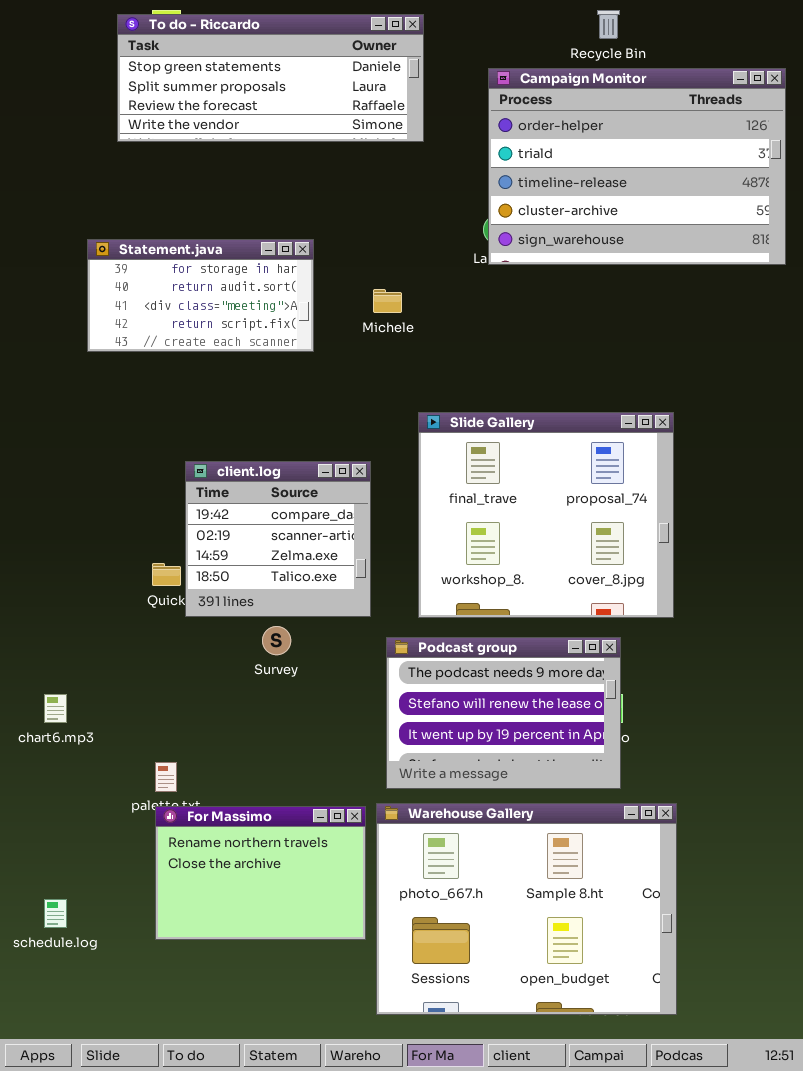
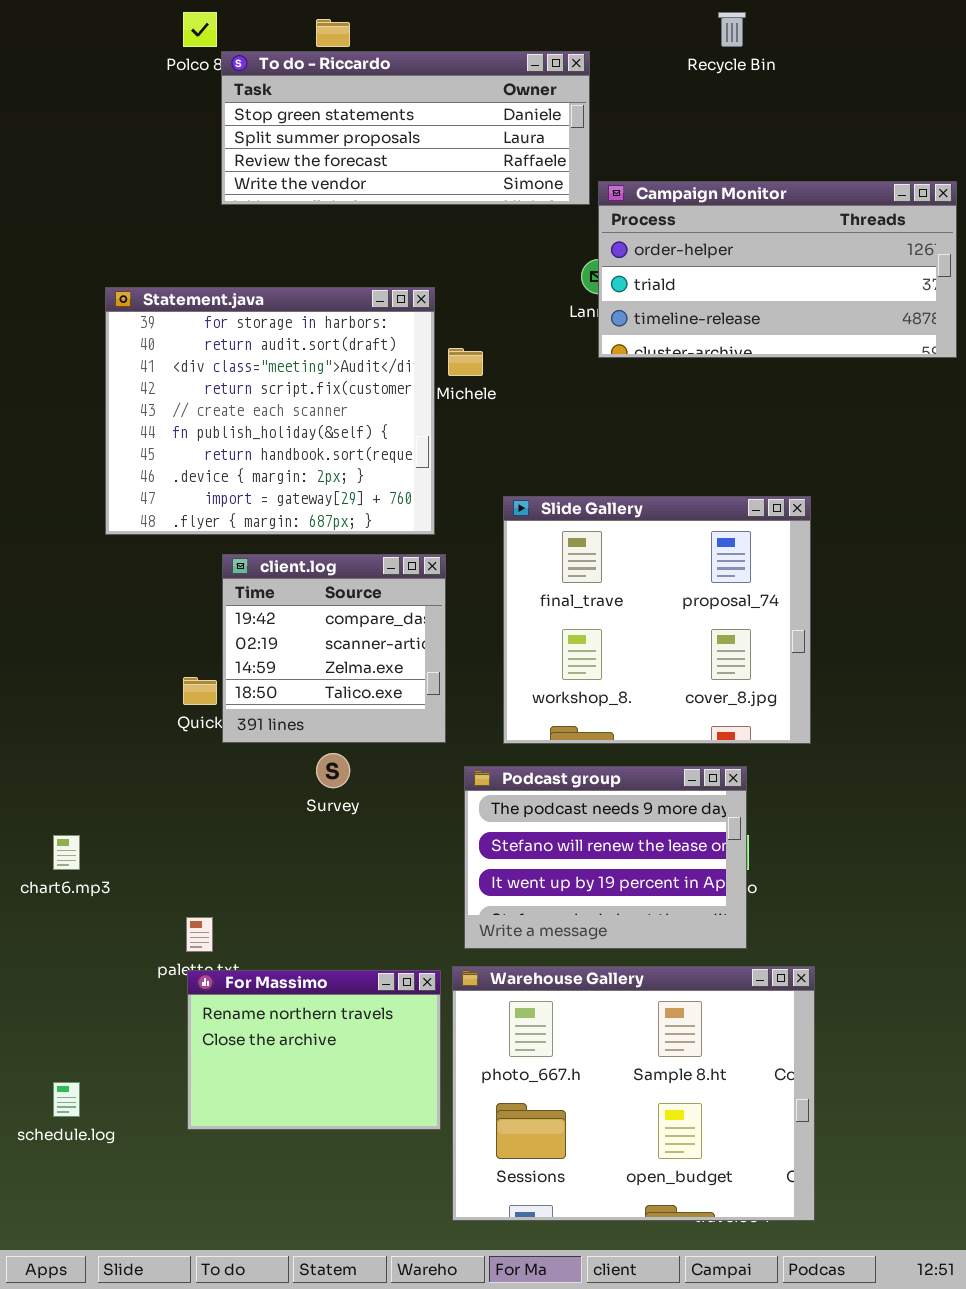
To do - Riccardo: [117,14,424,142] -> [221,51,590,205], moved
Campaign Monitor: [488,68,786,265] -> [598,181,957,358], moved, resized
Statement.java: [87,239,314,352] -> [105,287,435,535], resized

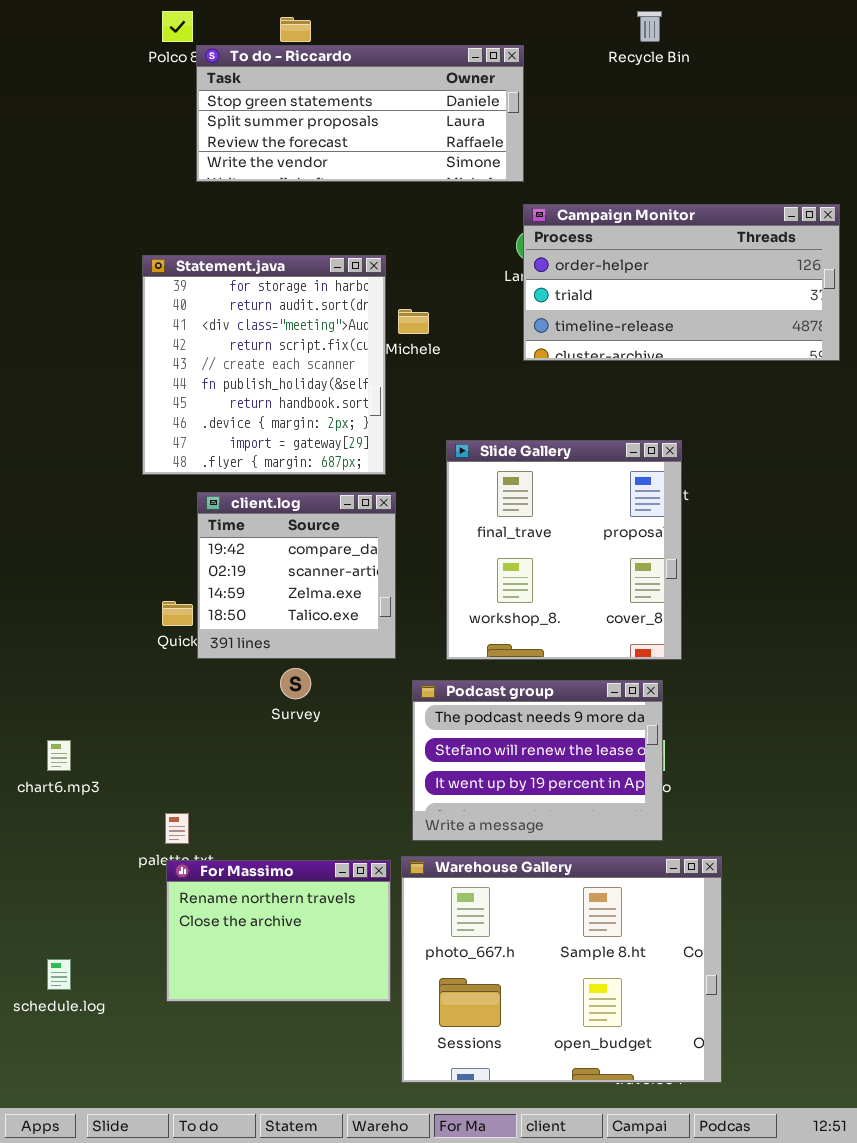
Campaign Monitor: [598,181,957,358] -> [523,204,840,361], moved
Statement.java: [105,287,435,535] -> [142,255,386,475], resized
Slide Gallery: [503,496,811,744] -> [446,440,682,660], resized

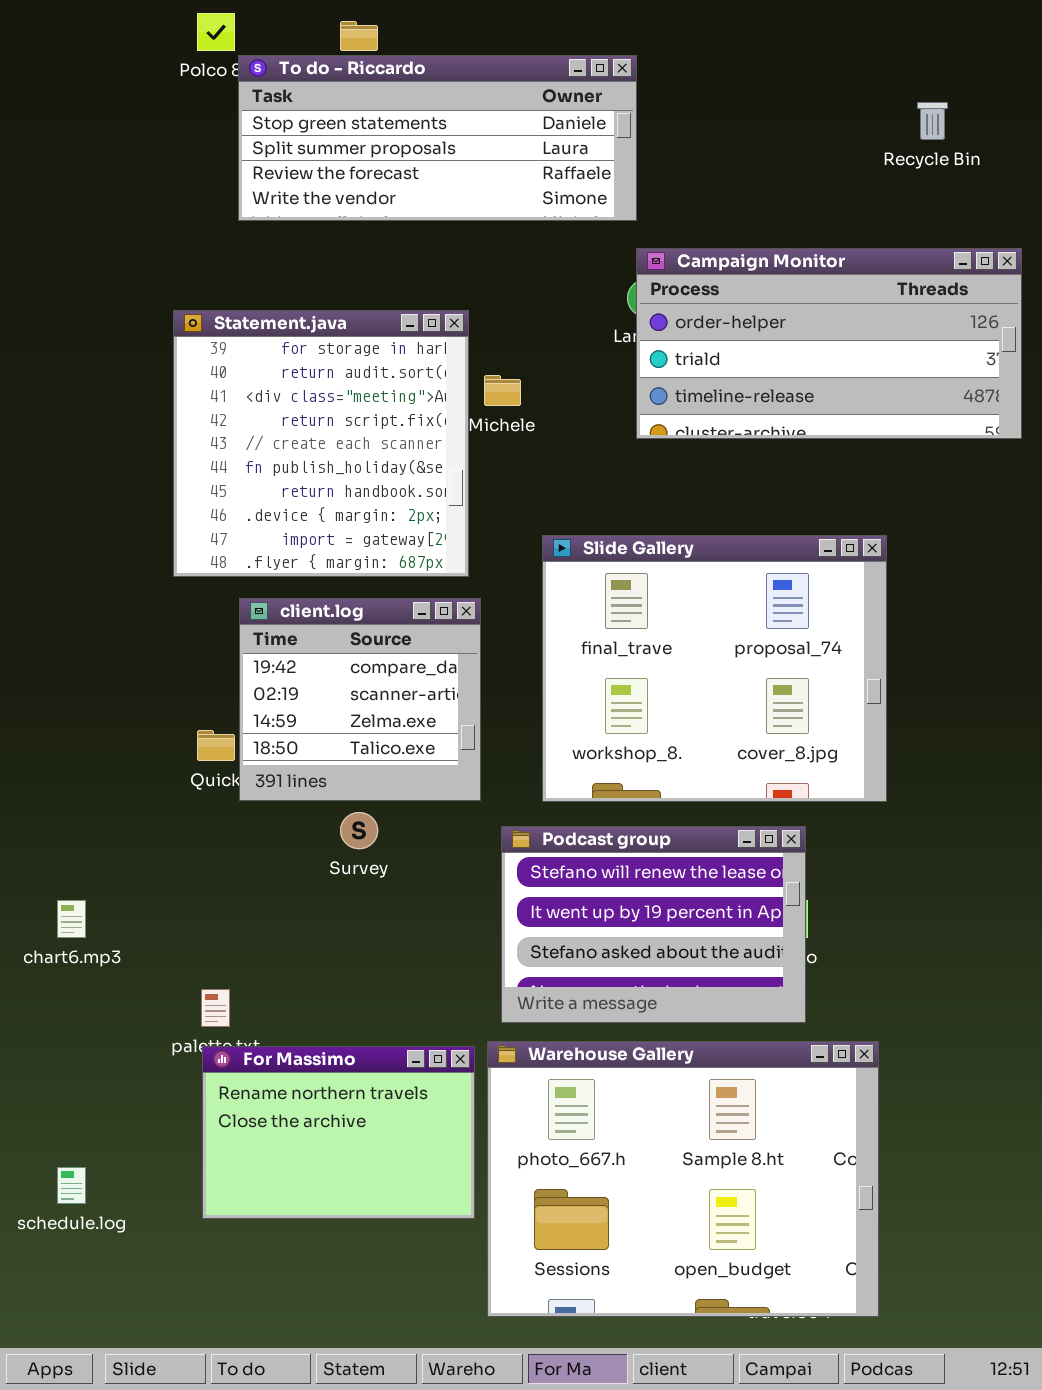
Recycle Bin: [637,11,662,42] -> [917,102,948,140], moved
Slide Gallery: [446,440,682,660] -> [542,535,887,802], resized
Podcast group: [412,680,663,841] -> [501,826,806,1023], scrolled down 1 row

